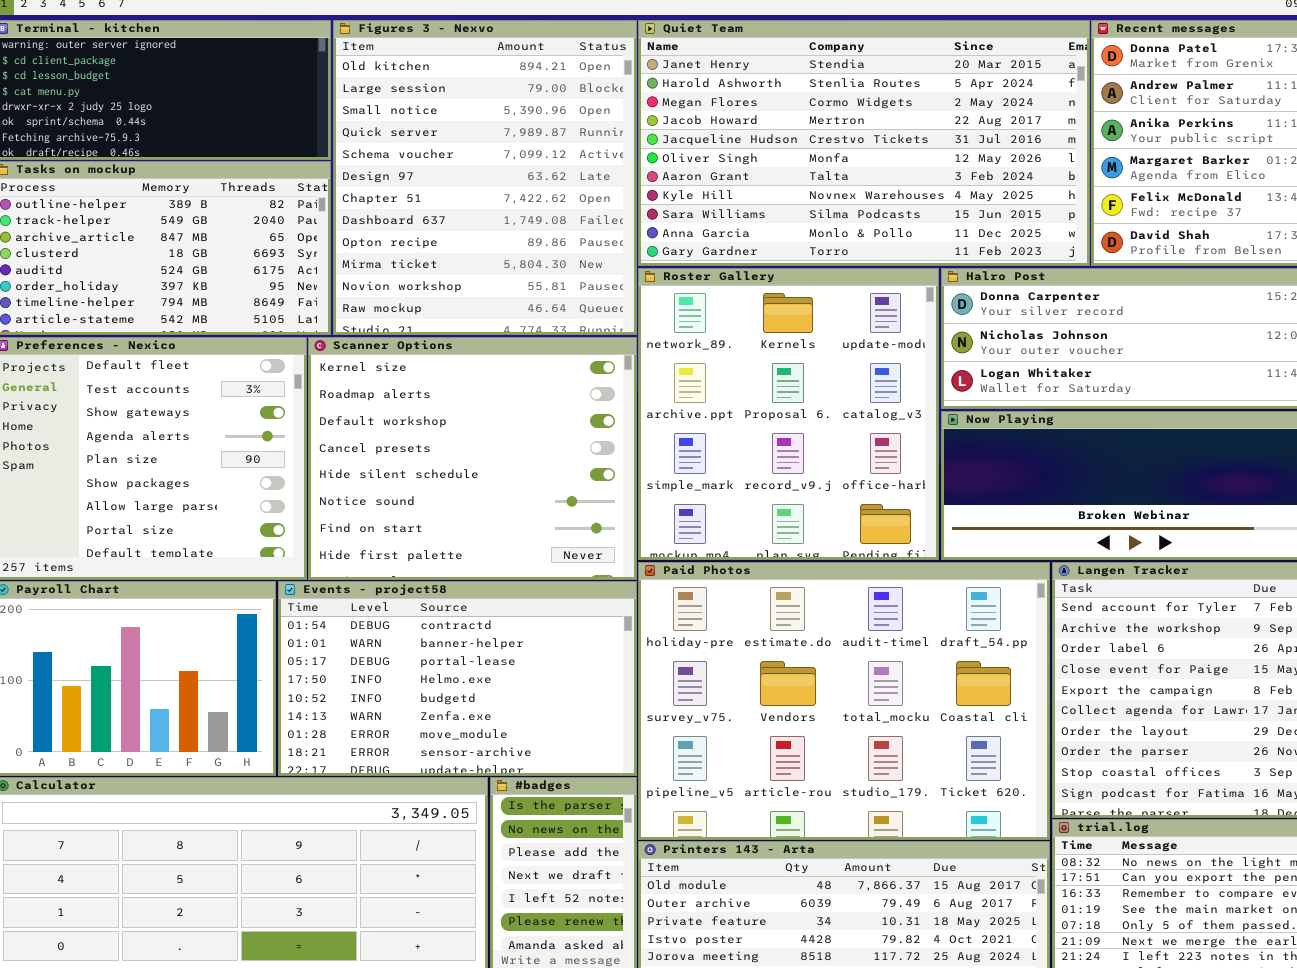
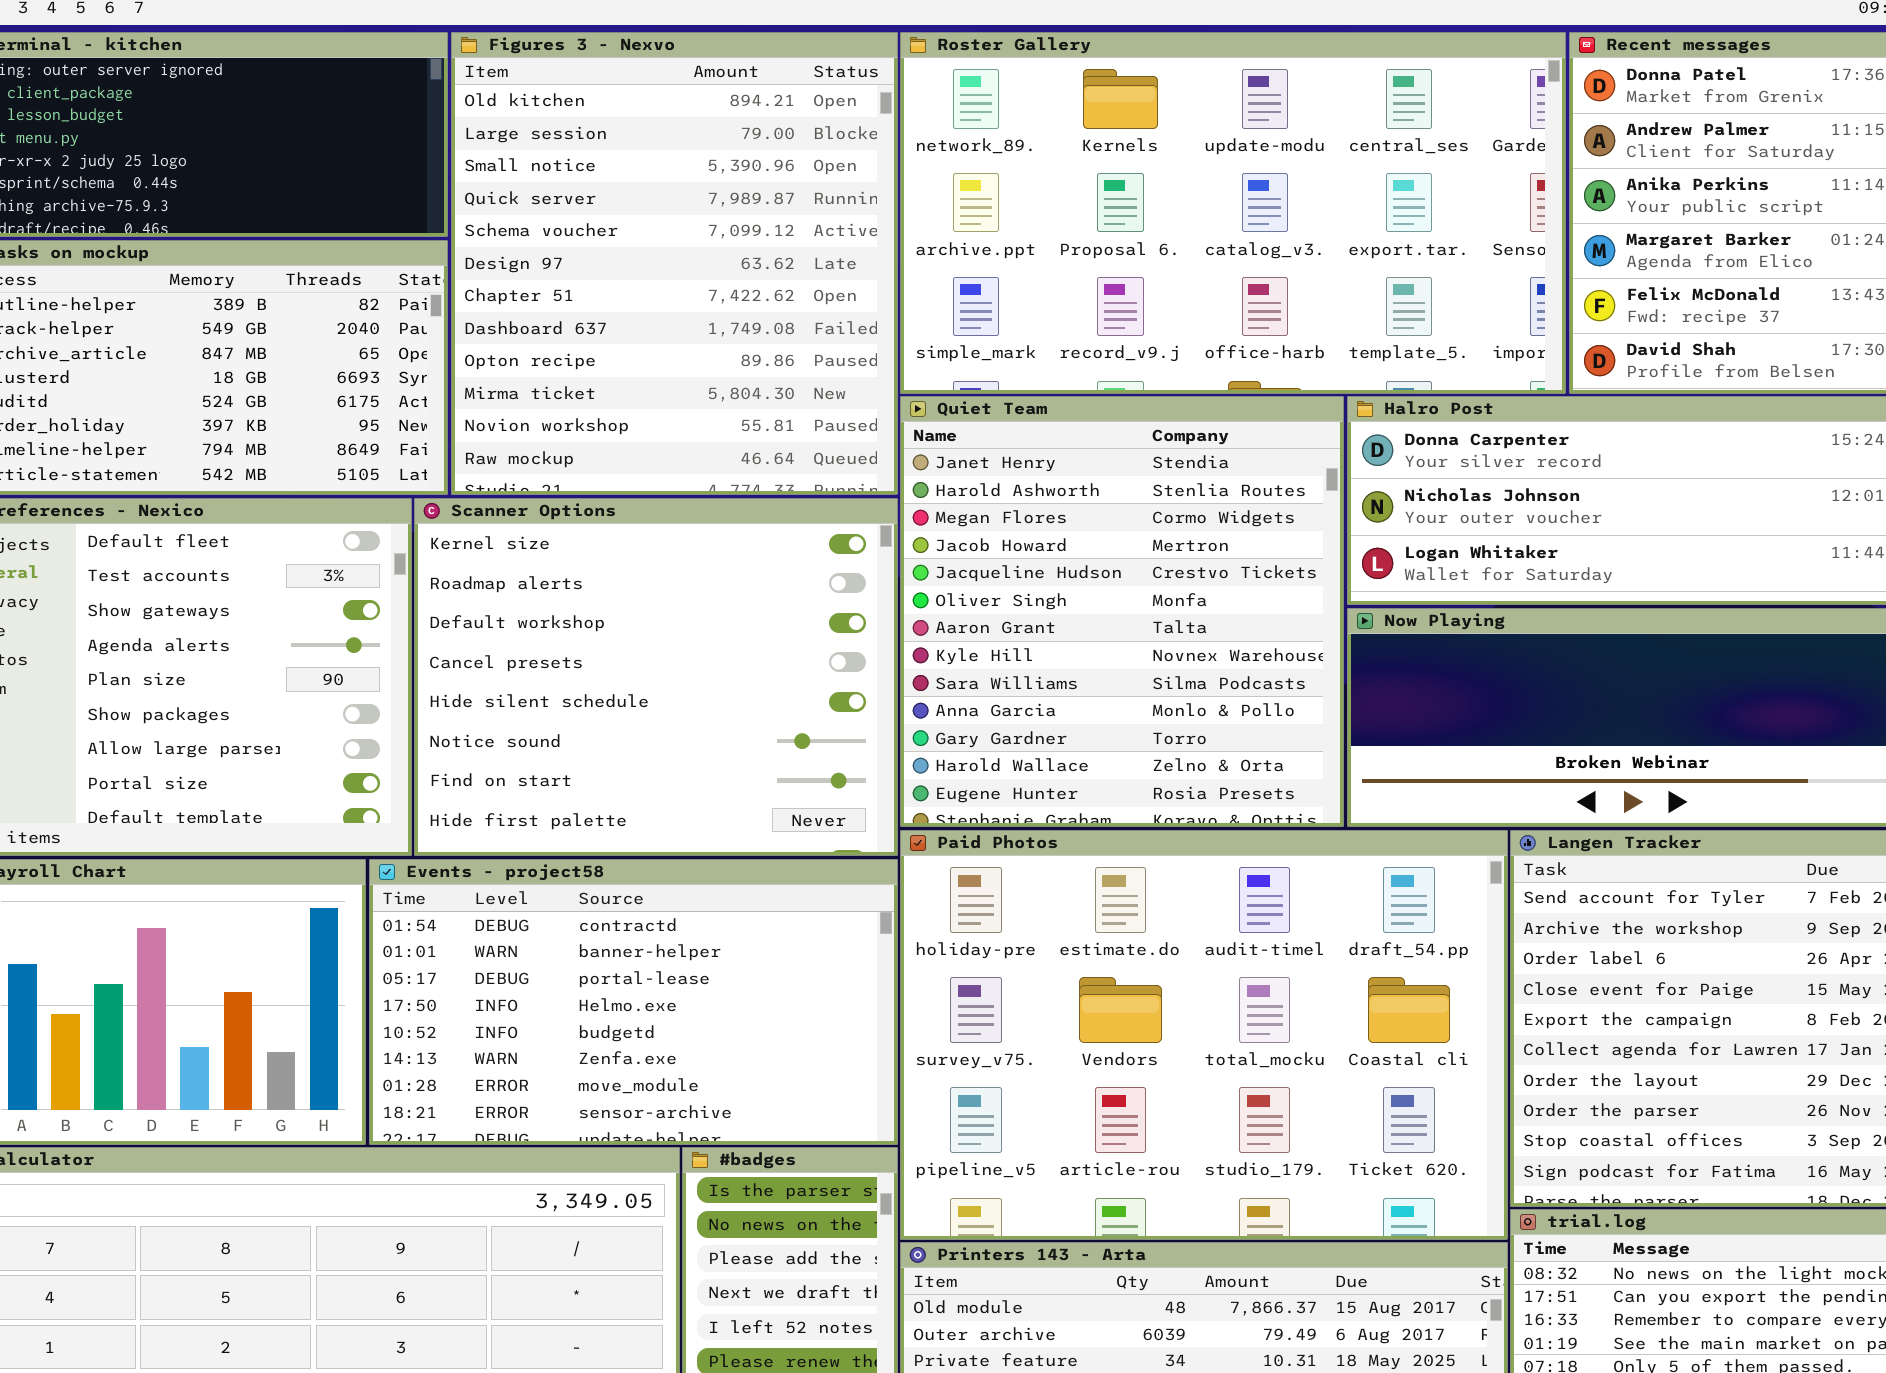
Quiet Team: [638,20,1090,266] -> [900,396,1344,827], moved, resized
Roster Gallery: [638,268,939,560] -> [900,32,1566,394], moved, resized

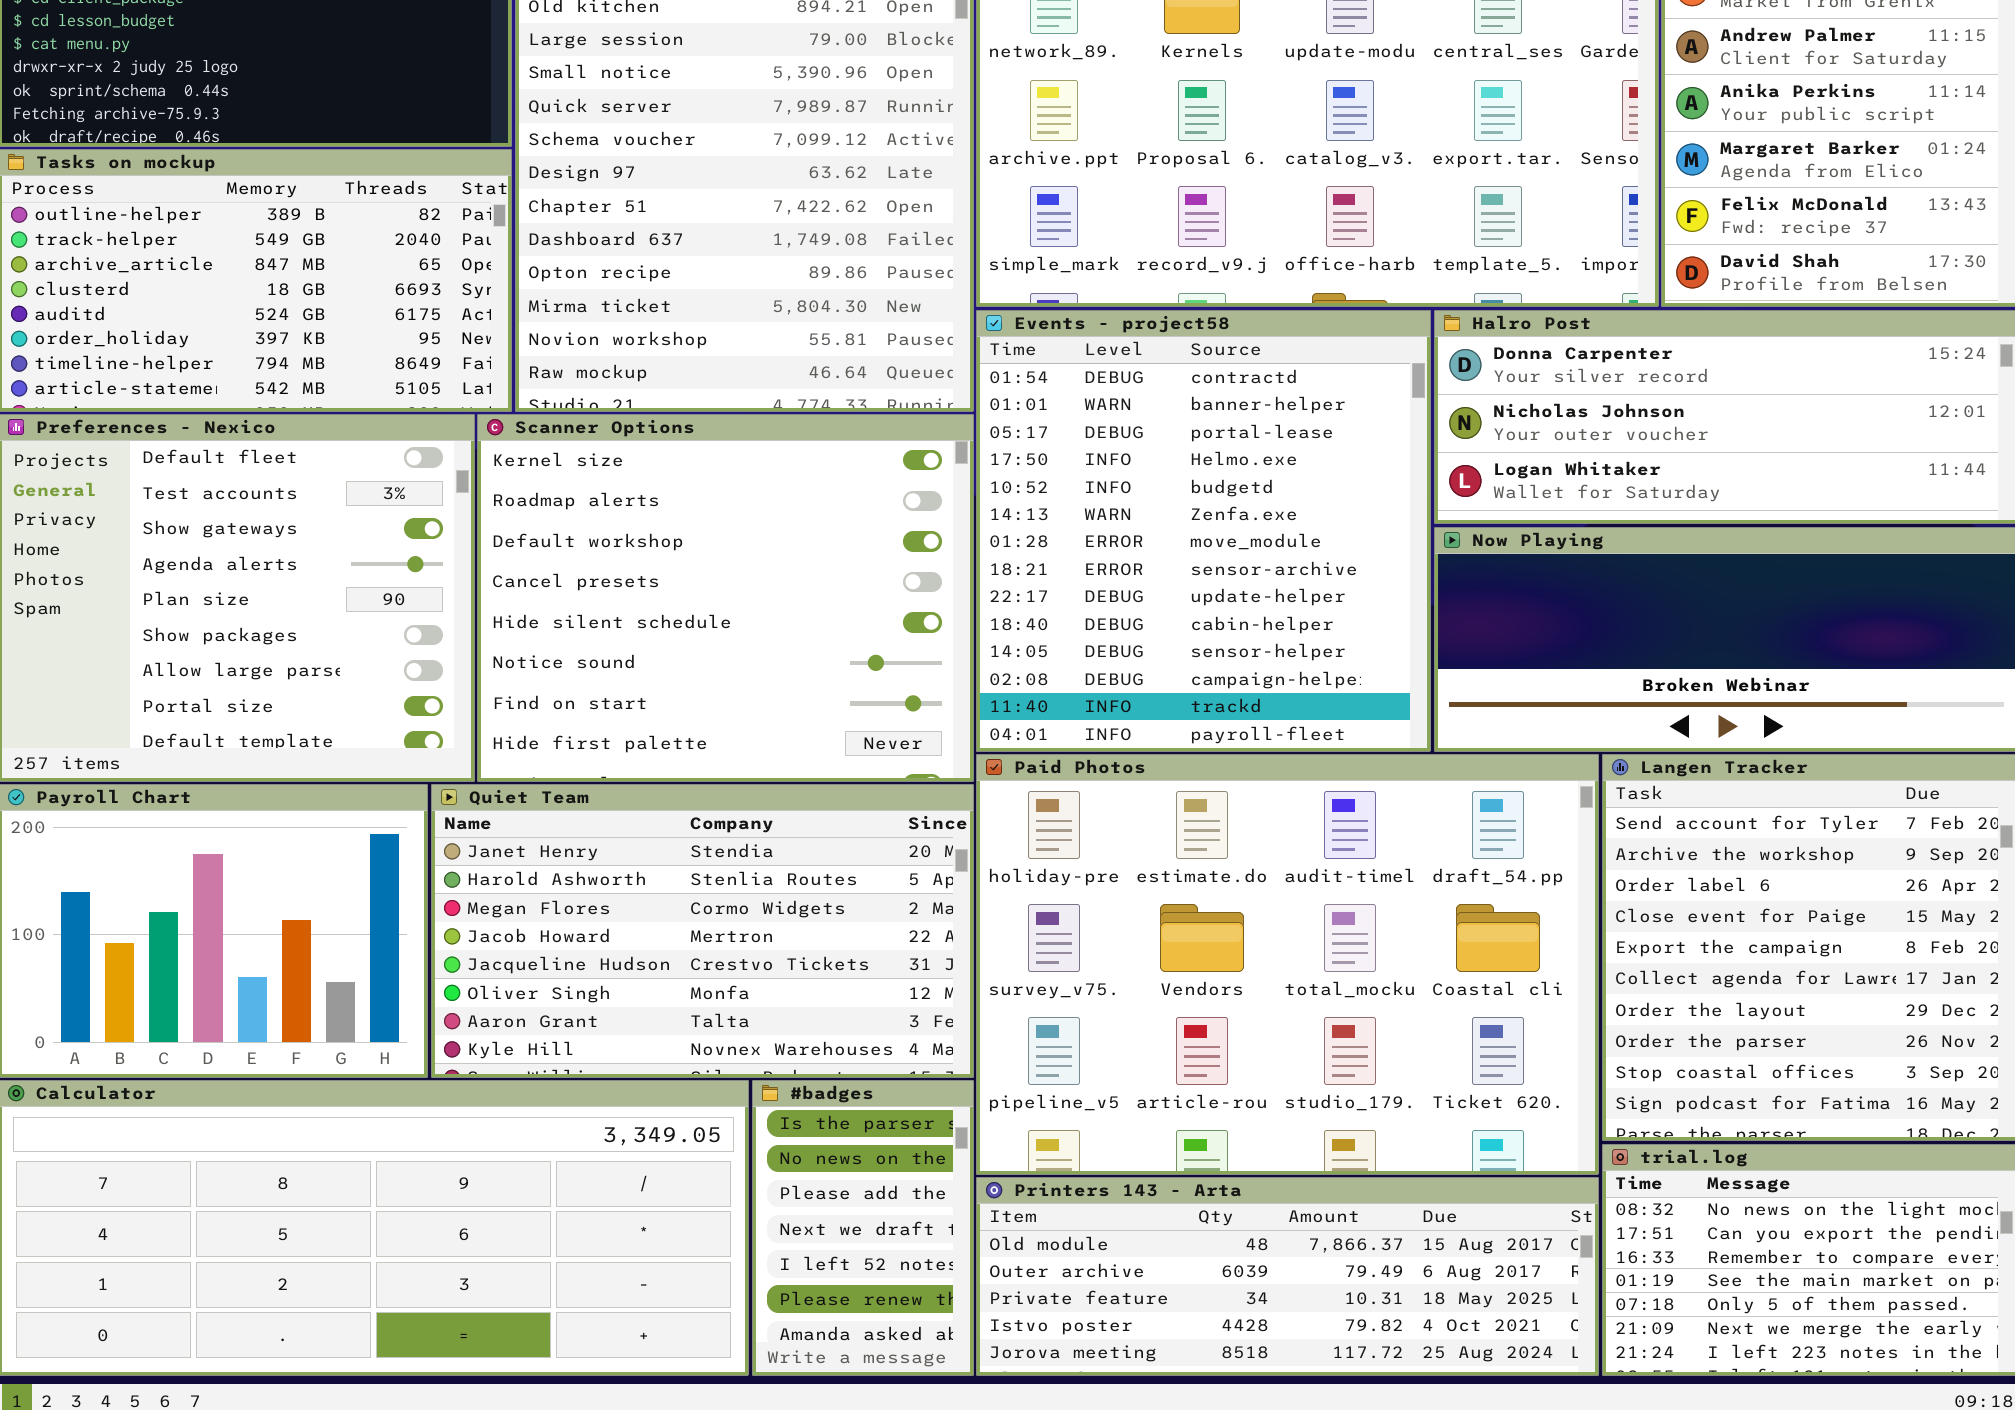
Quiet Team: [900,396,1344,827] -> [431,784,974,1078], moved, resized
Events - project58: [369,859,898,1145] -> [976,310,1431,752], moved, resized

